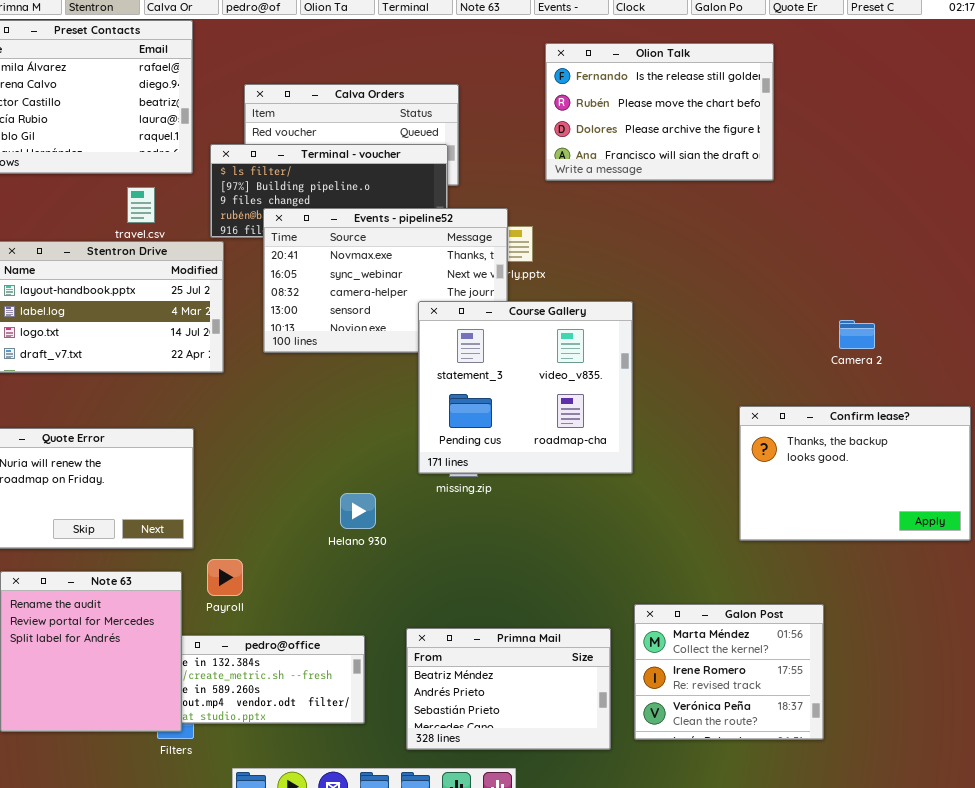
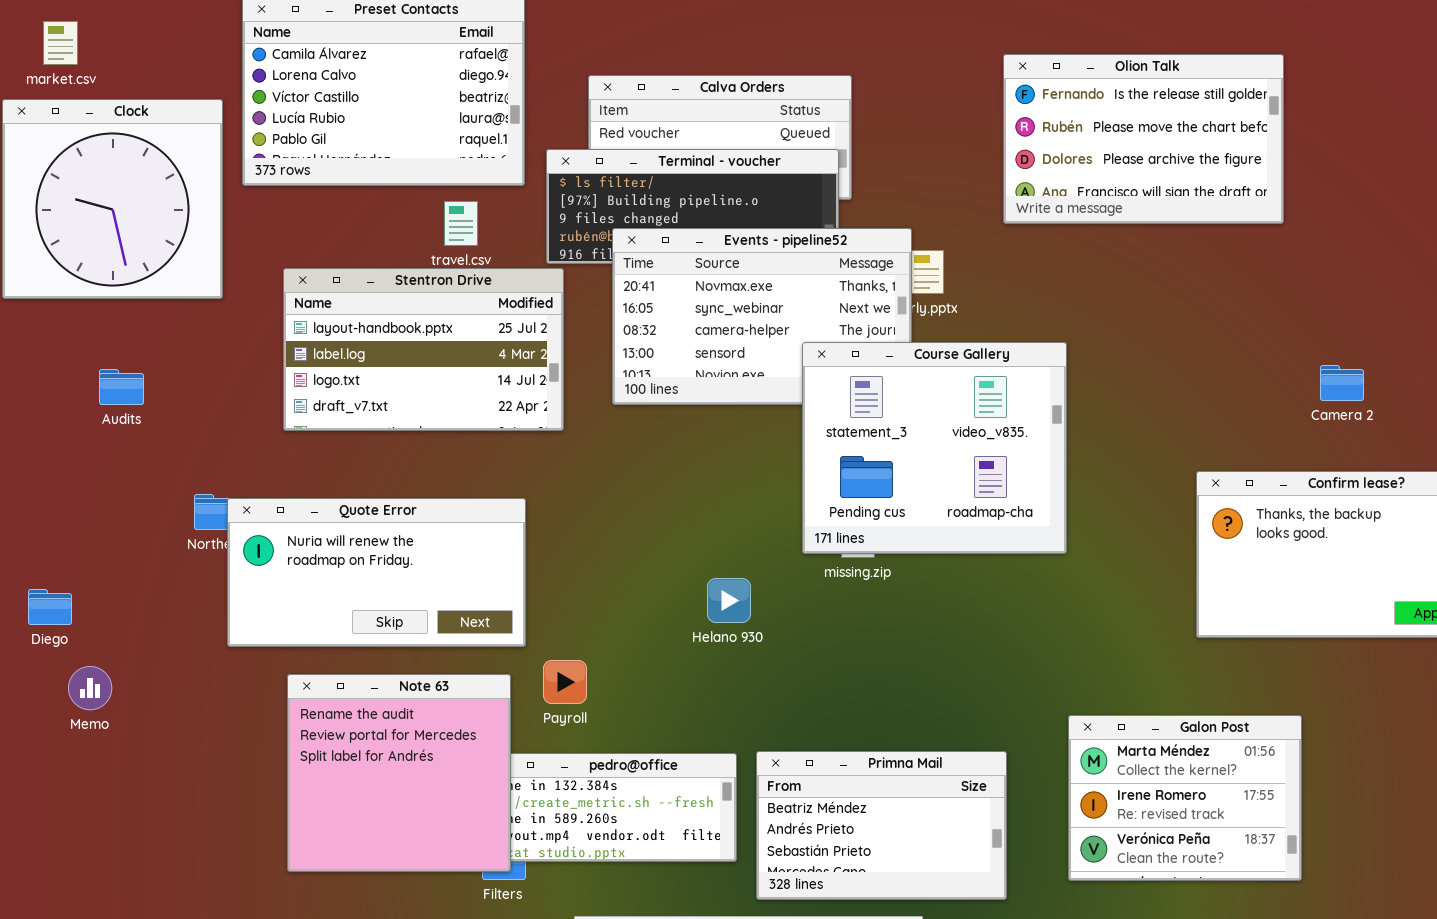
Olion Talk: [545,43,774,181] -> [1003,54,1284,224], moved
Primna Mail: [406,628,611,750] -> [756,751,1007,900], moved

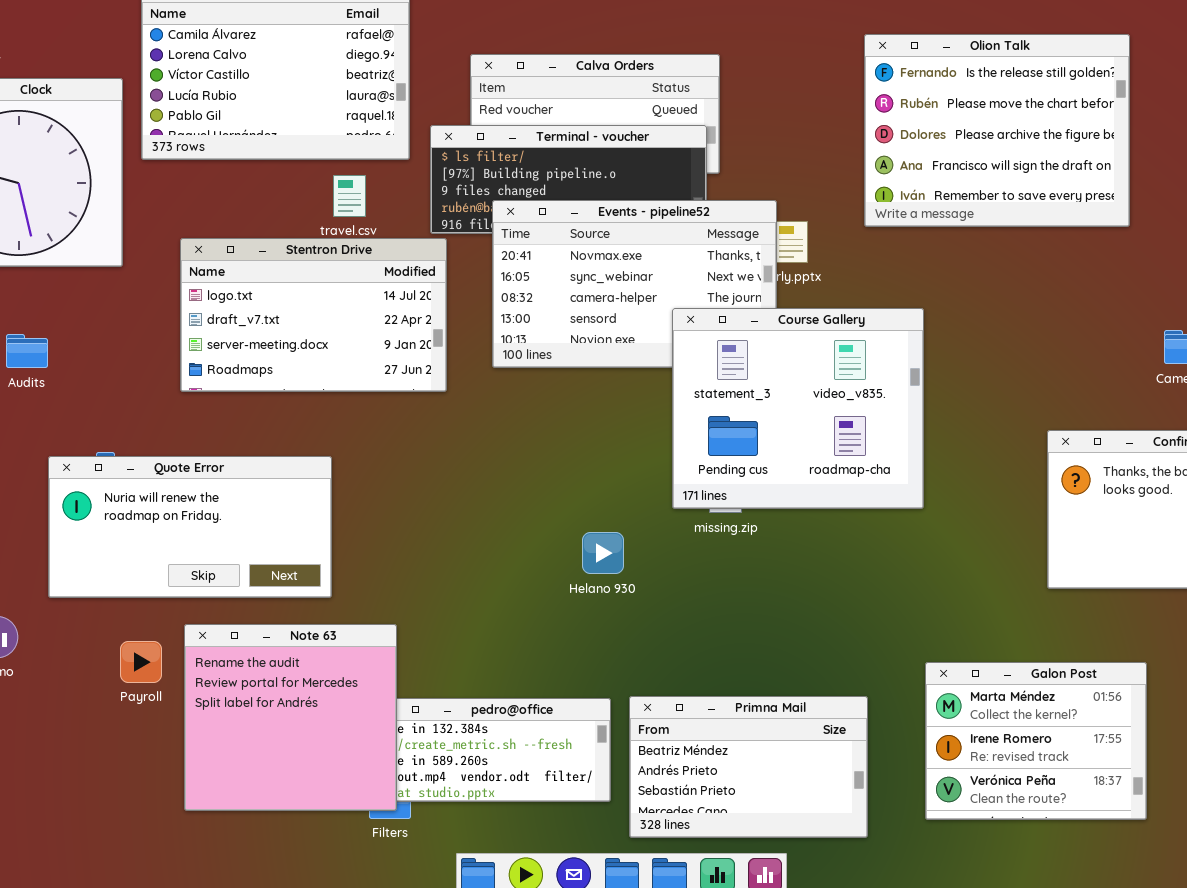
Olion Talk: [1003,54,1284,224] -> [864,34,1130,227], resized
Stentron Drive: [283,268,564,431] -> [180,238,447,392], scrolled down 2 rows
Quote Error: [227,498,526,647] -> [48,456,332,598], moved
Payroll: [543,660,587,704] -> [120,641,162,683], moved

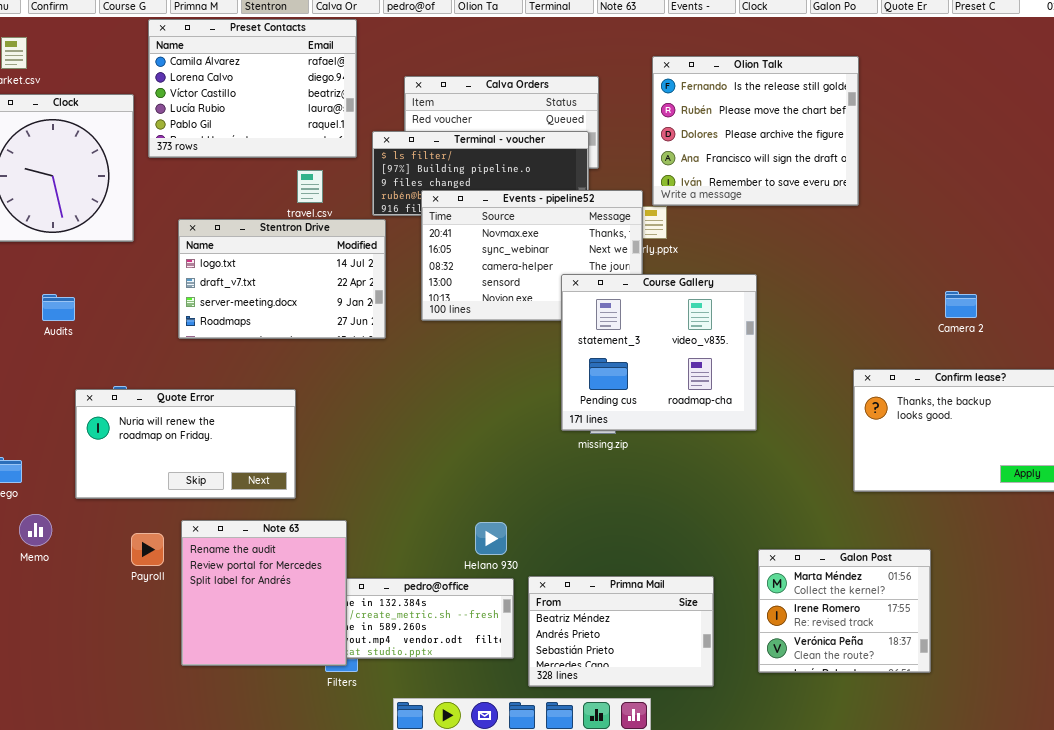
Olion Talk: [864,34,1130,227] -> [652,56,859,206], moved
Helano 930: [582,532,624,574] -> [475,522,507,555], moved

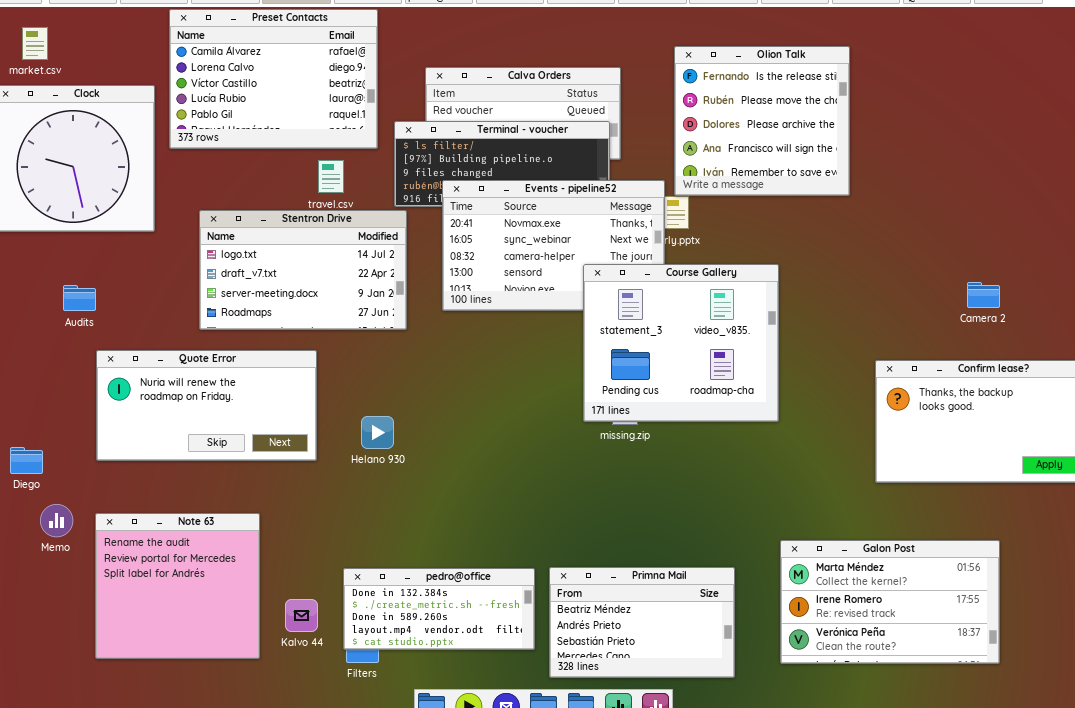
Olion Talk: [652,56,859,206] -> [674,46,850,196], resized
Quote Error: [75,389,296,499] -> [96,350,317,461], moved
Note 63: [181,520,347,666] -> [95,513,260,659], moved
Helano 930: [475,522,507,555] -> [361,416,394,449], moved
Galon Post: [758,549,931,673] -> [780,540,1000,664], resized

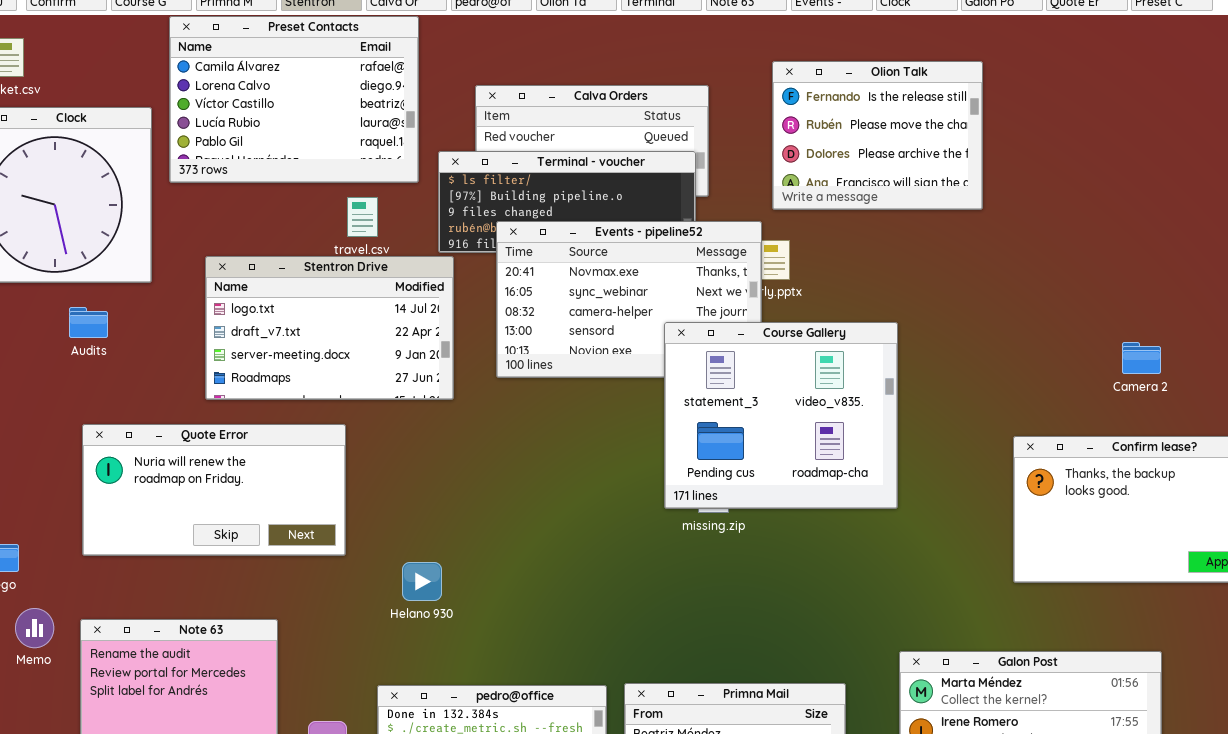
Olion Talk: [674,46,850,196] -> [772,61,983,210], resized
Audits: [63,285,96,311] -> [69,307,108,338], moved
Helano 930: [361,416,394,449] -> [402,562,442,601], moved

